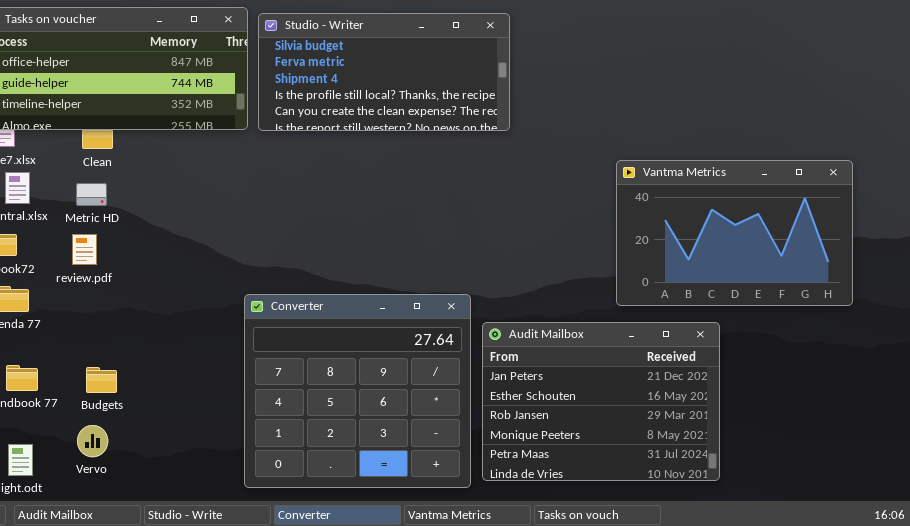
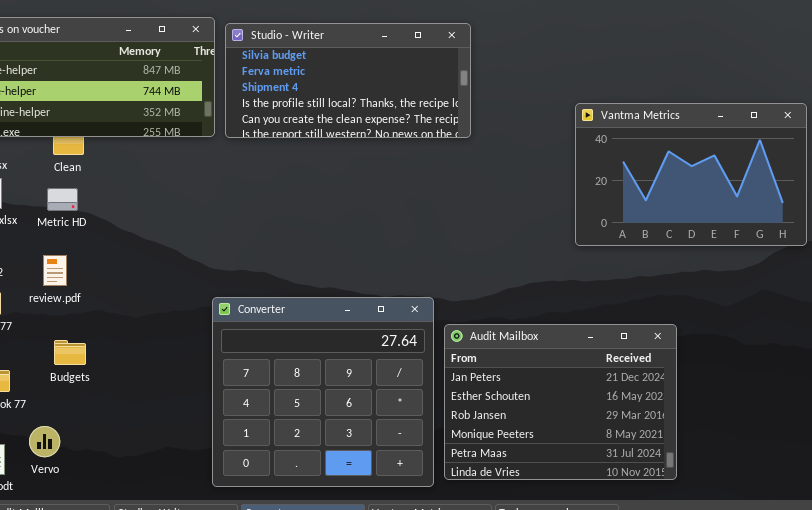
Vantma Metrics: [616,160,853,306] -> [575,103,807,246], moved
review.pdf: [72,234,97,265] -> [43,255,67,286], moved
Budgets: [86,367,117,393] -> [54,340,86,365], moved
Vervo: [77,425,108,457] -> [29,426,60,457], moved

